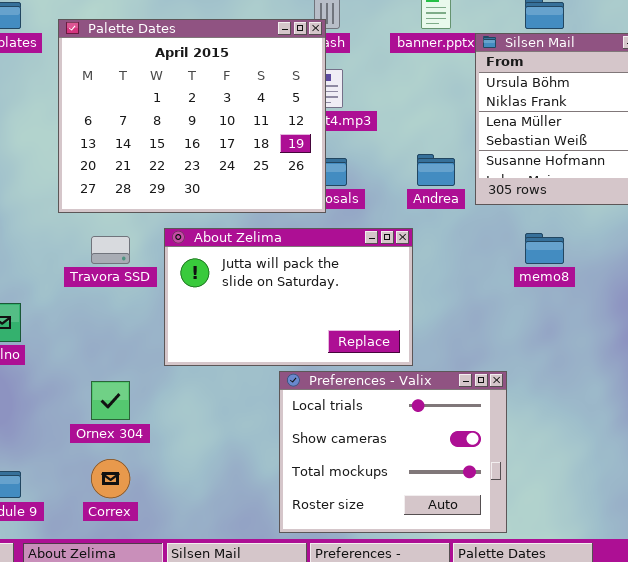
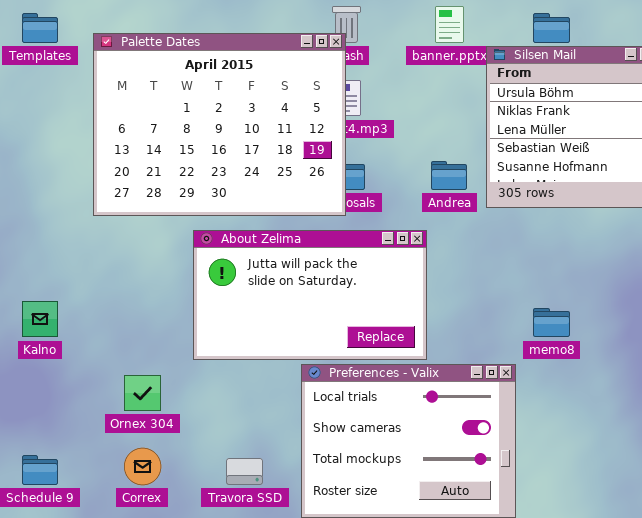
memo8: [525,233,564,264] -> [533,308,570,337], moved
Travora SSD: [91,236,130,264] -> [226,458,263,485], moved

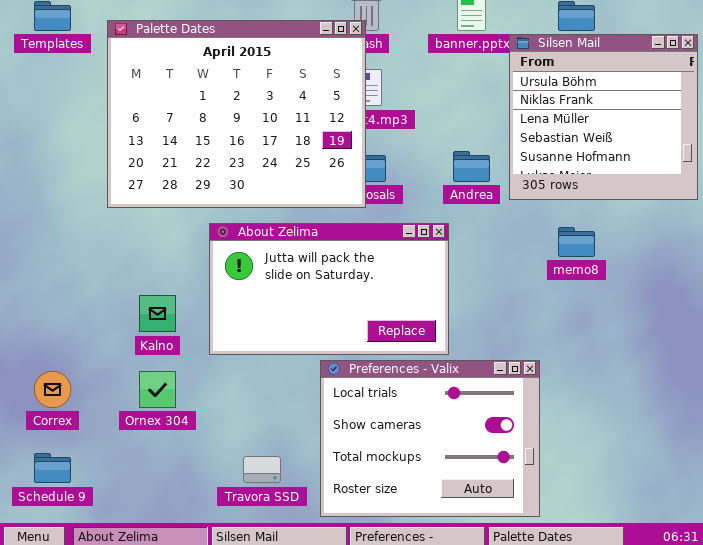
Kalno: [22,301,58,337] -> [139,295,176,332], moved
memo8: [533,308,570,337] -> [558,227,595,257], moved
Correx: [124,448,161,485] -> [34,371,71,408], moved

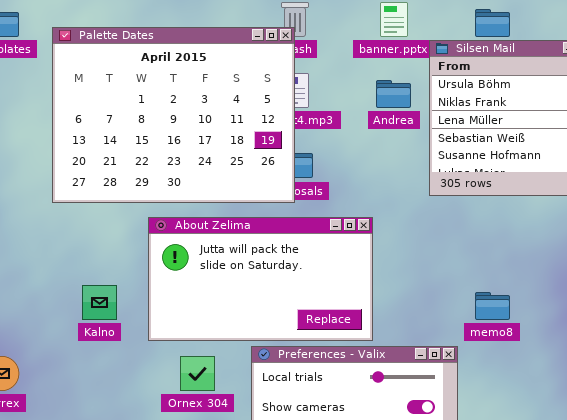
Andrea: [453,151,490,182] -> [376,80,411,108], moved
memo8: [558,227,595,257] -> [475,292,510,320], moved
Ornex 304: [139,371,176,408] -> [180,356,215,391], moved

